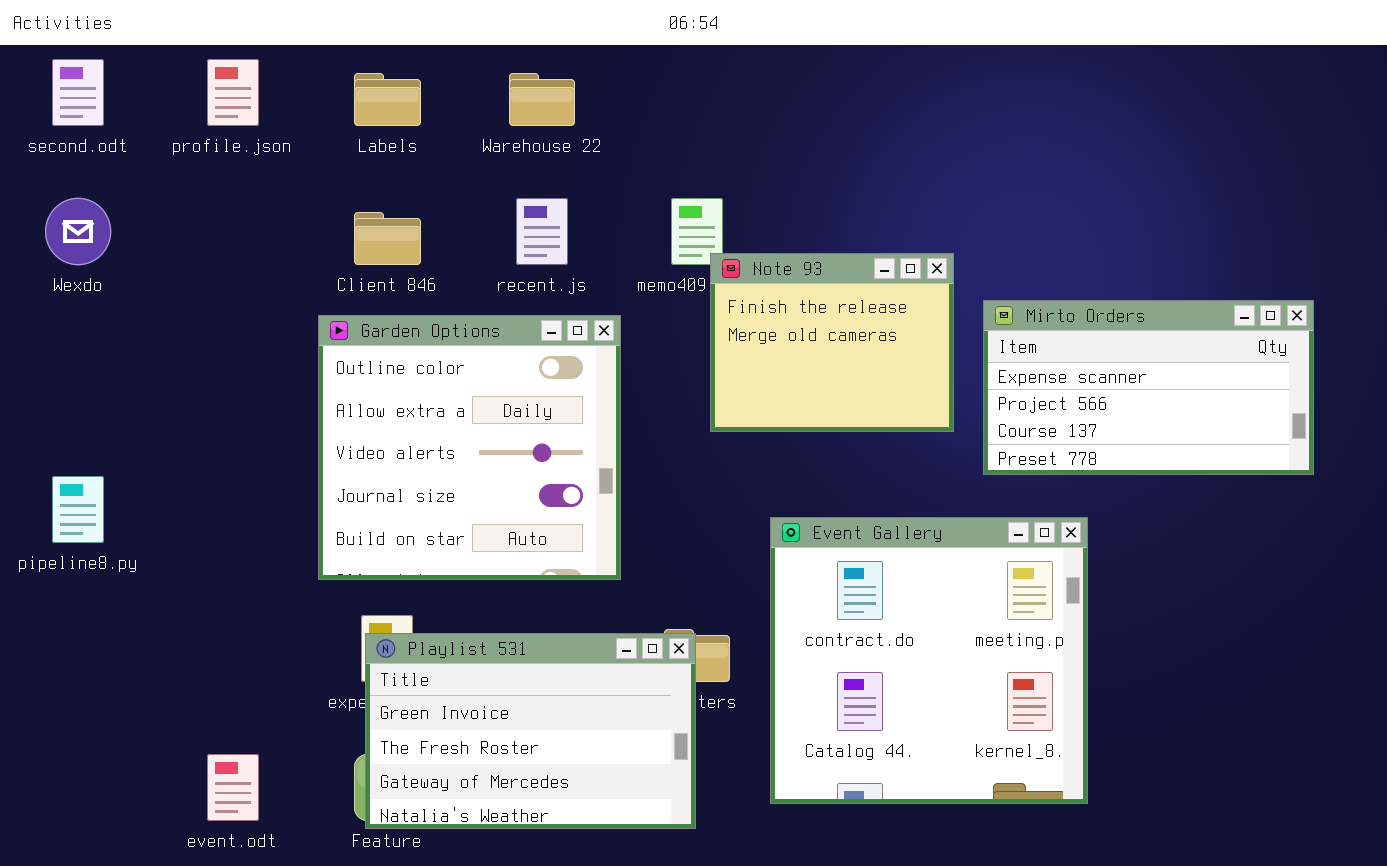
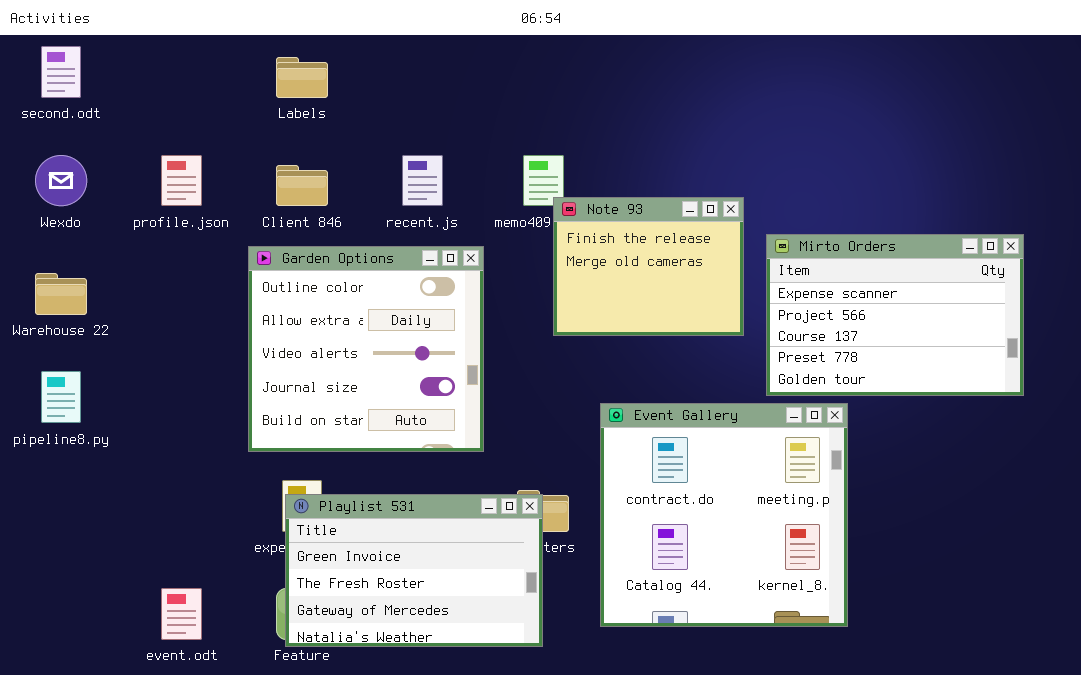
profile.json: [207,59,259,126] -> [161,155,202,206], moved
Warehouse 22: [509,73,575,126] -> [35,273,87,315], moved
Mirto Orders: [983,300,1314,475] -> [766,234,1024,396], resized

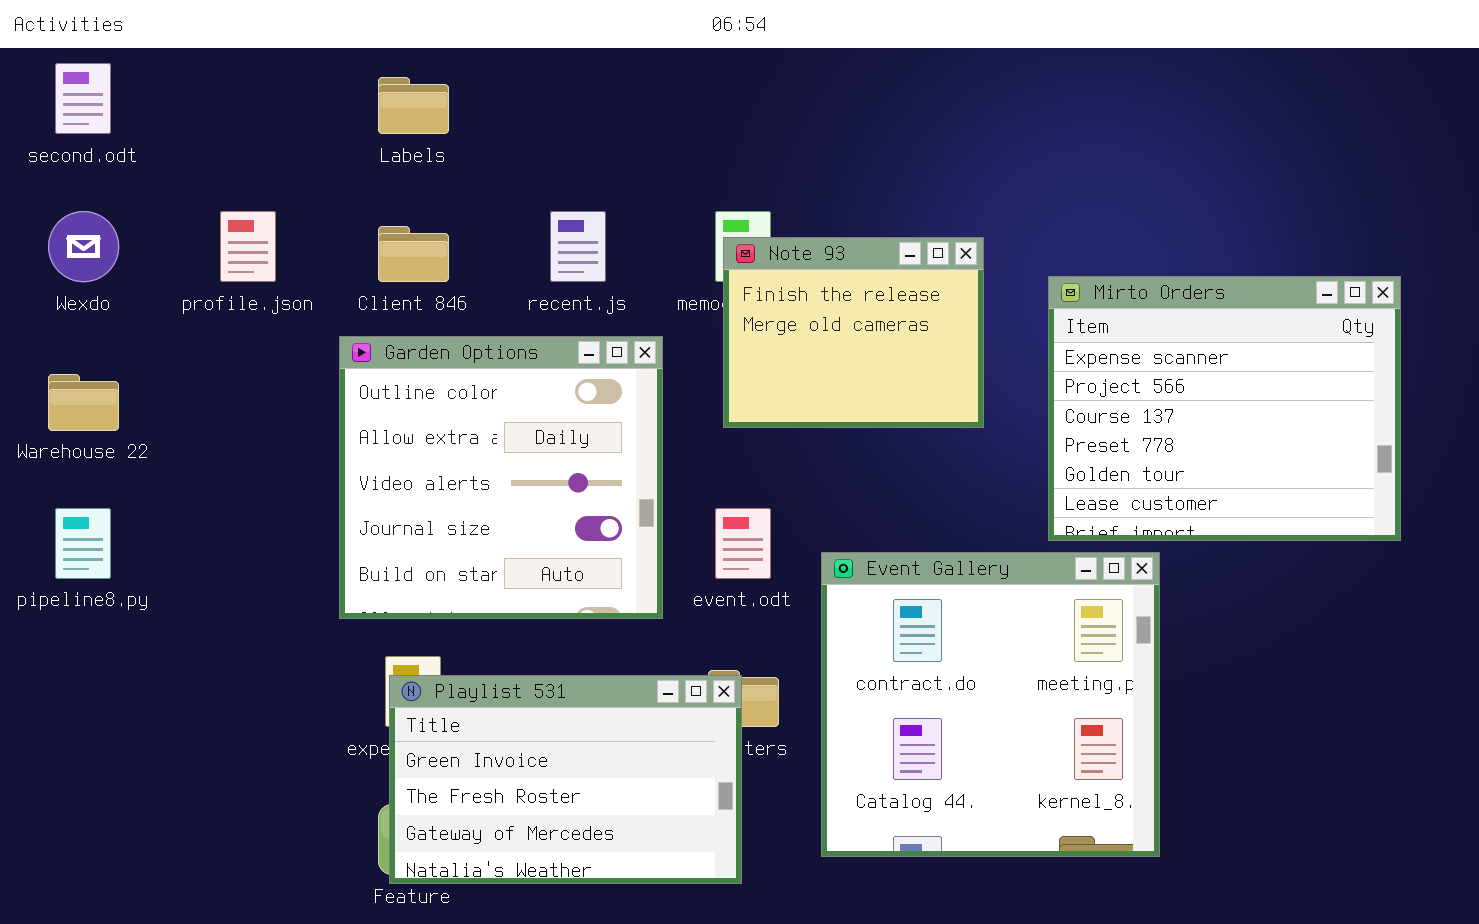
Note 93: [553,197,744,336] -> [723,237,984,428], moved
Mirto Orders: [766,234,1024,396] -> [1048,276,1401,541], resized
event.odt: [161,588,202,640] -> [715,508,771,579], moved

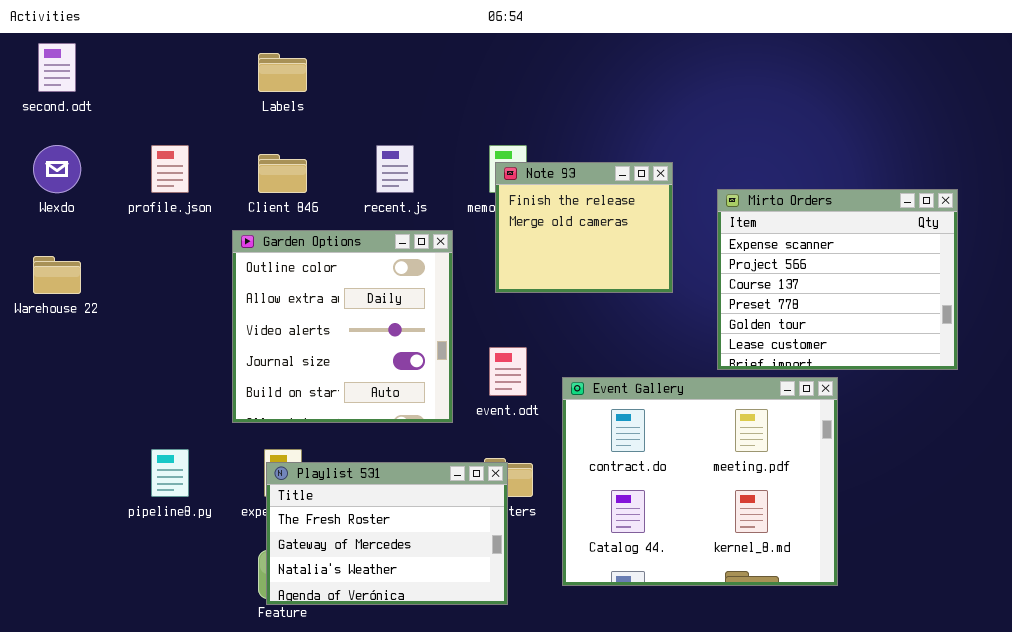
pipeline8.py: [55,508,111,579] -> [151,449,189,497], moved
Event Gallery: [821,552,1160,857] -> [562,377,838,586], resized
Playlist 531: [389,675,742,884] -> [266,462,508,605], scrolled down 1 row

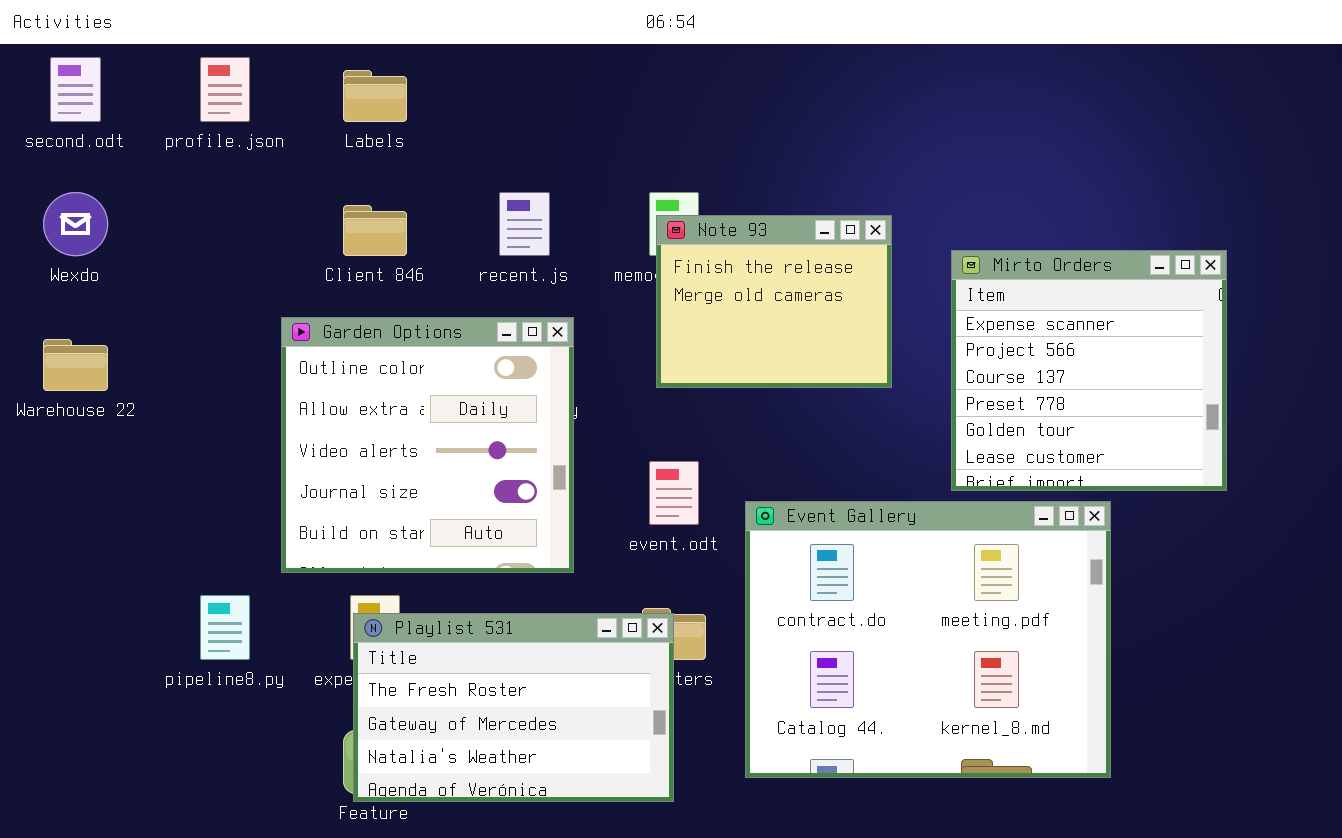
profile.json: [151,145,189,193] -> [200,57,250,122], moved
Mirto Orders: [717,189,958,370] -> [951,250,1227,491], resized
Garden Options: [232,230,453,423] -> [281,317,574,573], moved

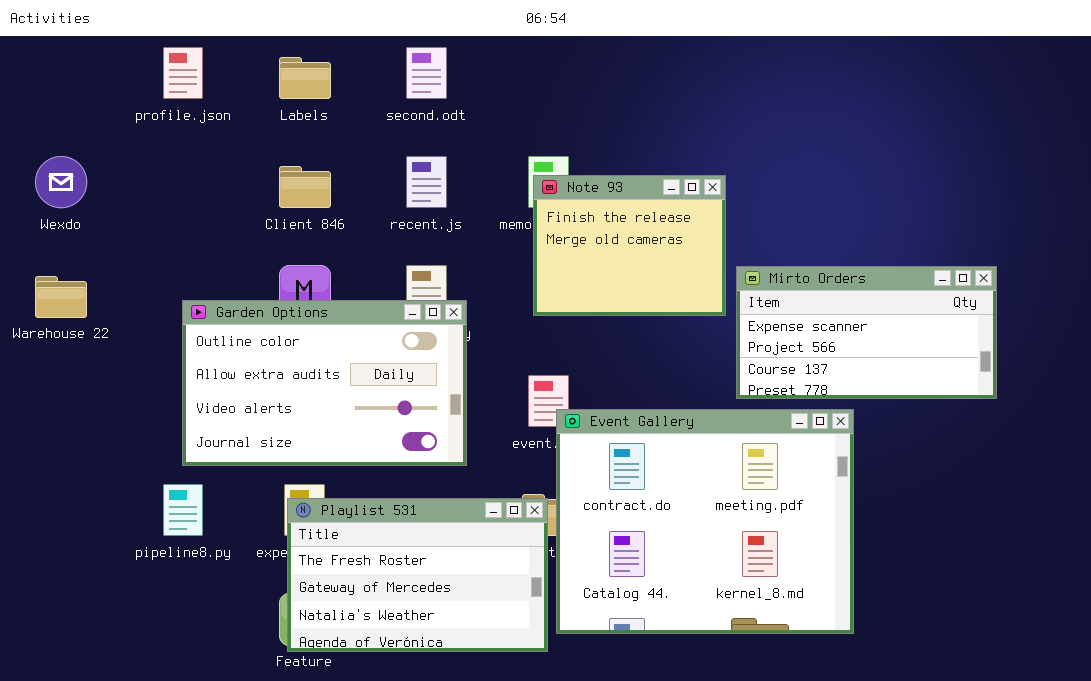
second.odt: [50,57,101,122] -> [406,47,447,99], moved
Mirto Orders: [951,250,1227,491] -> [736,266,997,399], resized
Garden Options: [281,317,574,573] -> [182,300,467,466], resized
Event Gallery: [745,501,1111,778] -> [556,409,854,634], moved

